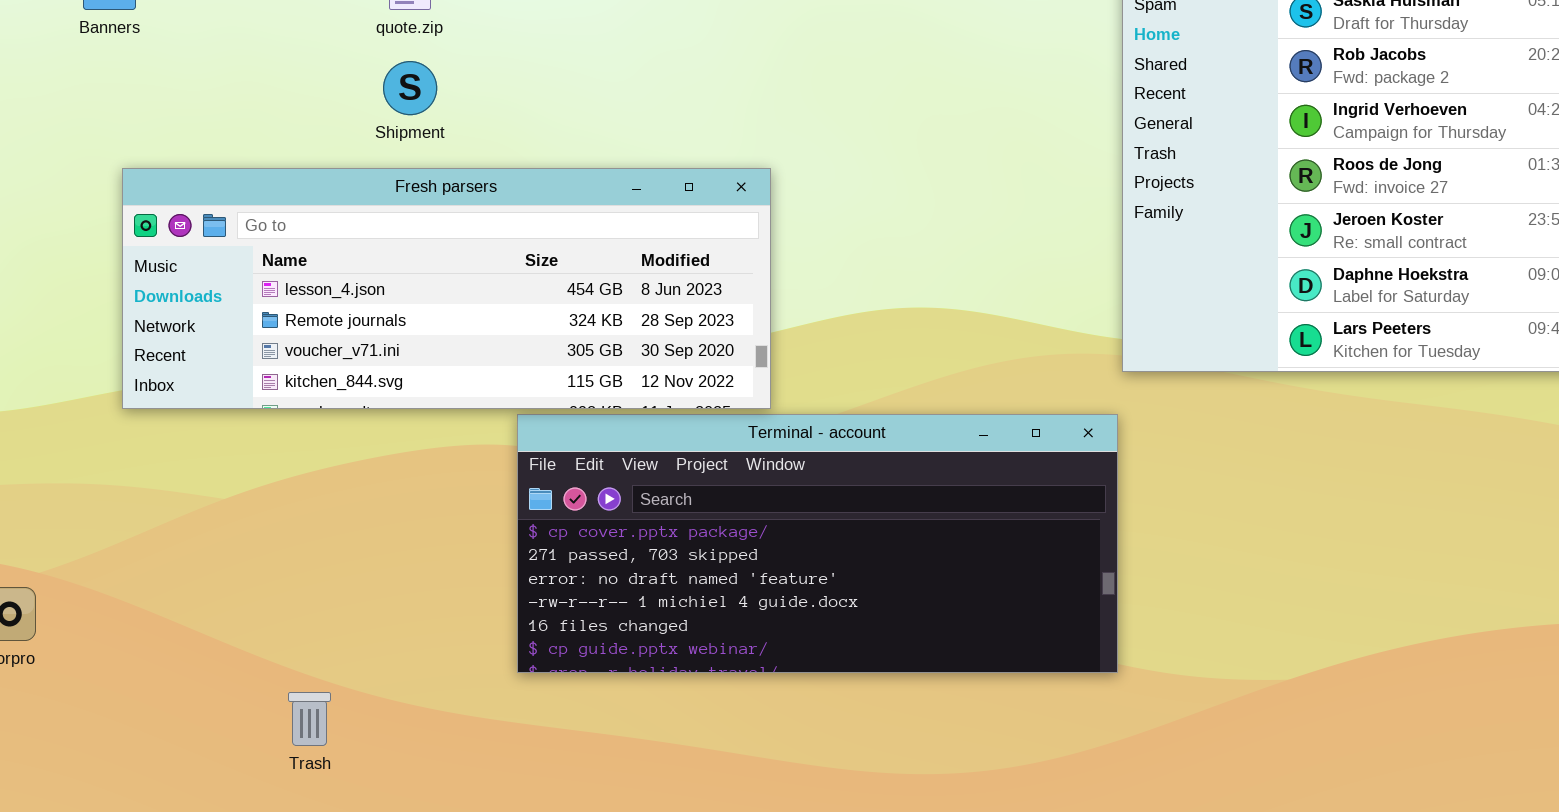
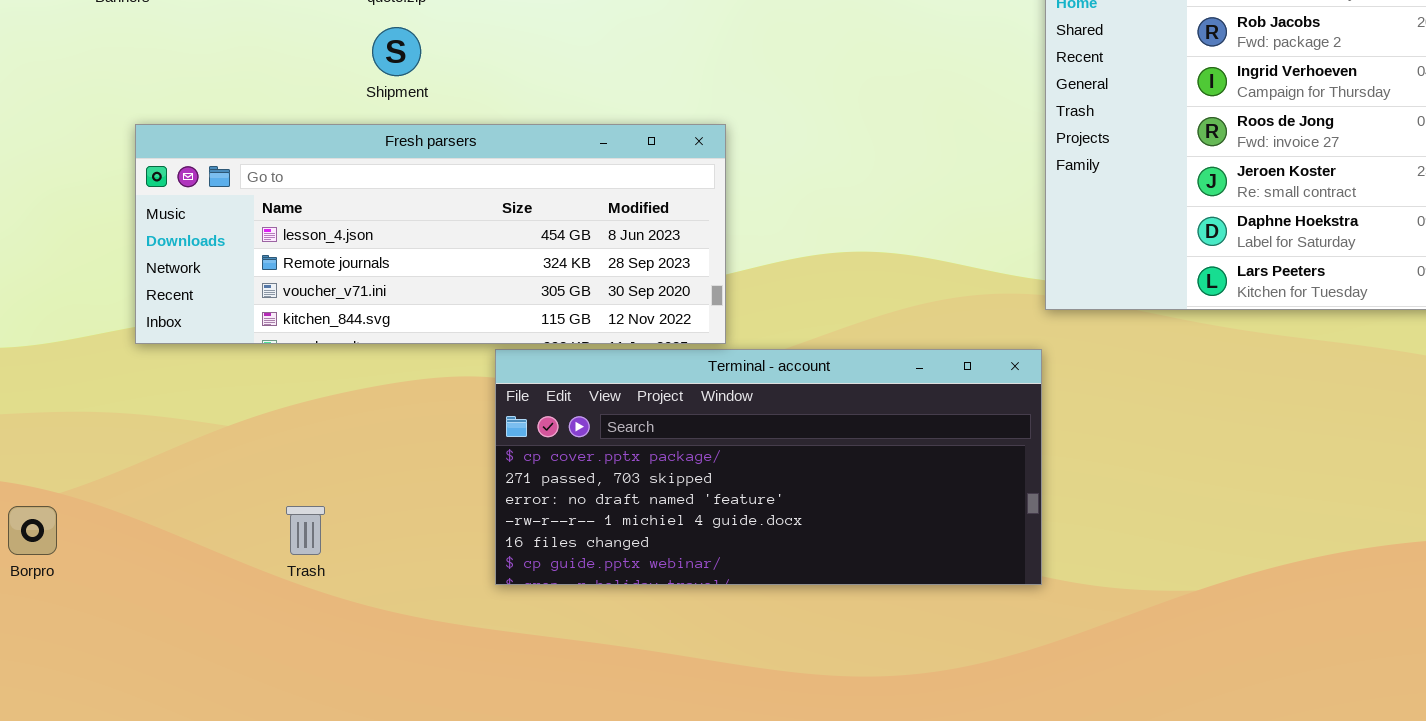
Trash: [288,692,331,746] -> [286,506,325,555], moved

